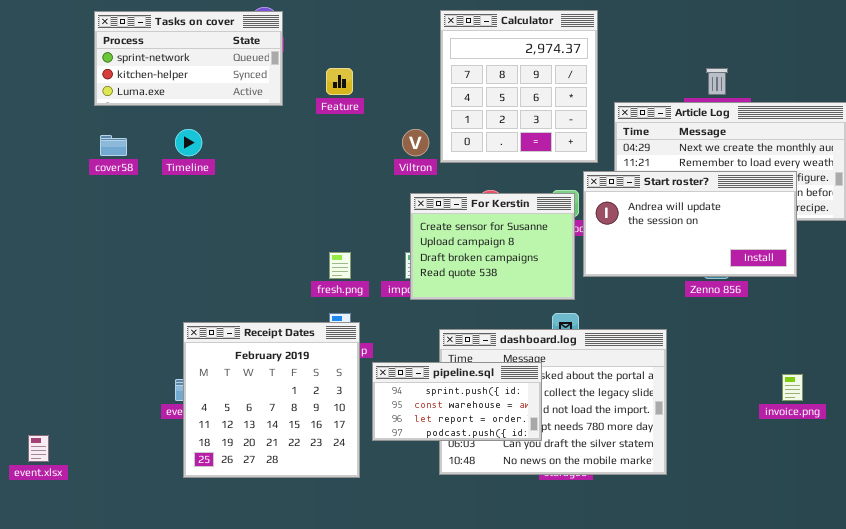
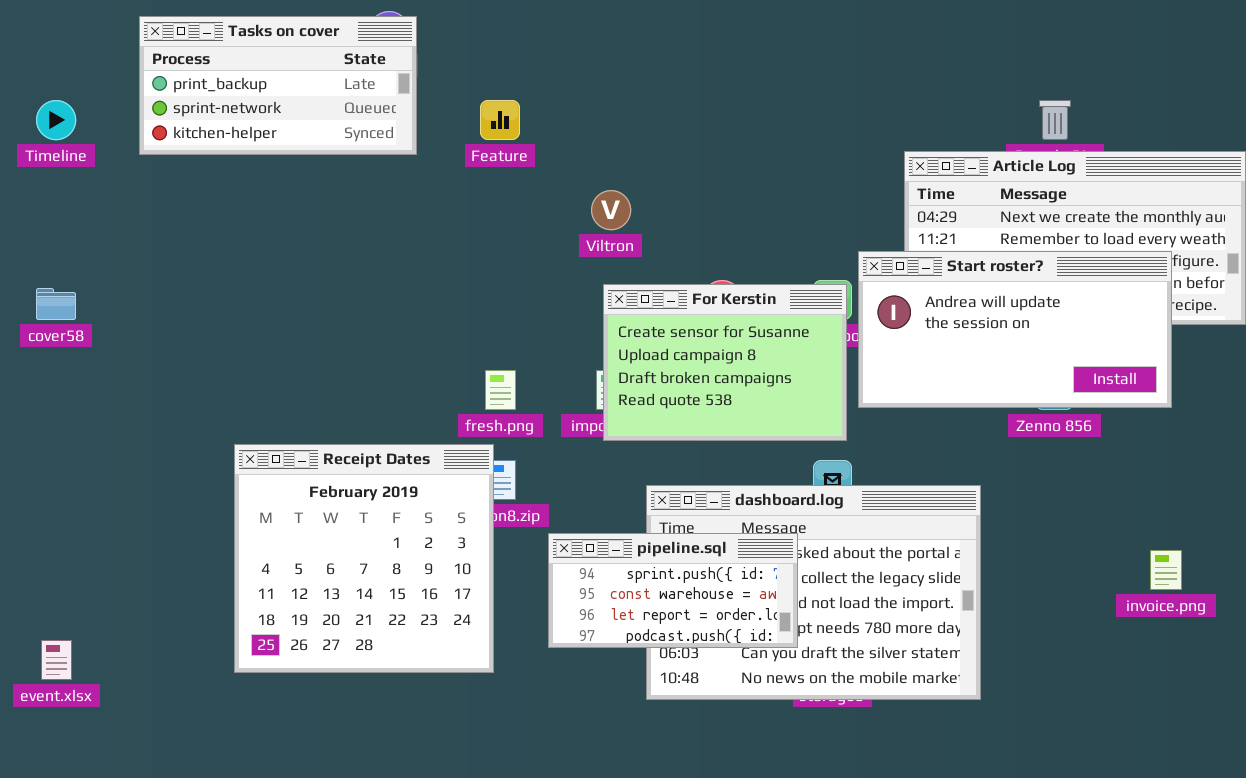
Calculator: [440,10,598,163] -> none, closed
Tasks on cover: [94,11,283,106] -> [139,16,417,155], scrolled up 1 row
Timeline: [175,129,202,156] -> [36,100,76,140], moved
cover58: [100,135,127,156] -> [36,288,76,320], moved
Receipt Dates: [183,322,360,478] -> [234,444,494,673], moved

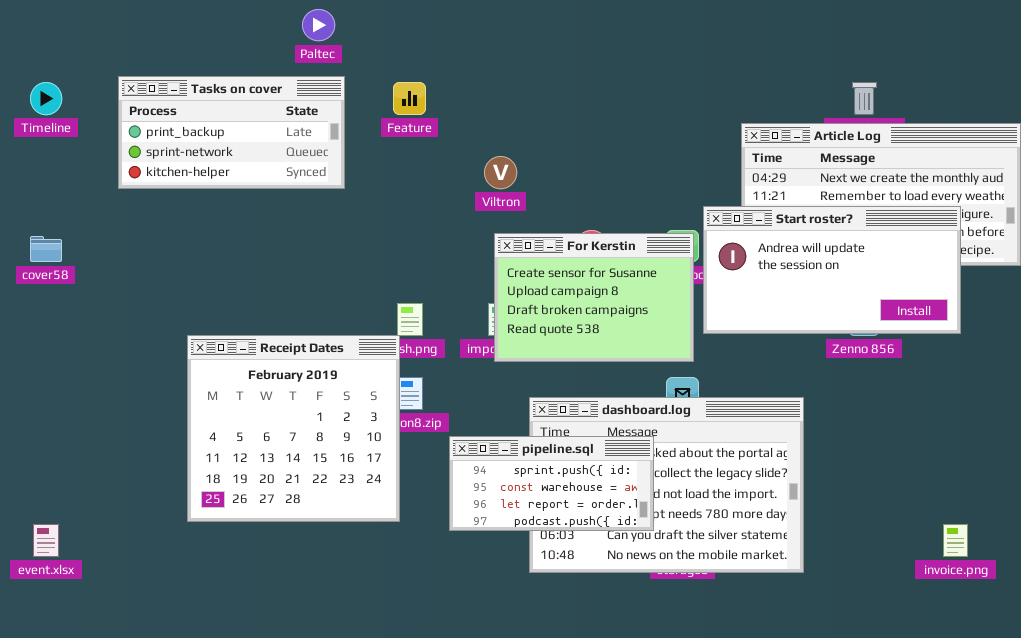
Tasks on cover: [139,16,417,155] -> [118,76,345,189], moved
Receipt Dates: [234,444,494,673] -> [187,335,400,522], moved
invoice.png: [1150,550,1182,590] -> [943,524,968,557], moved

